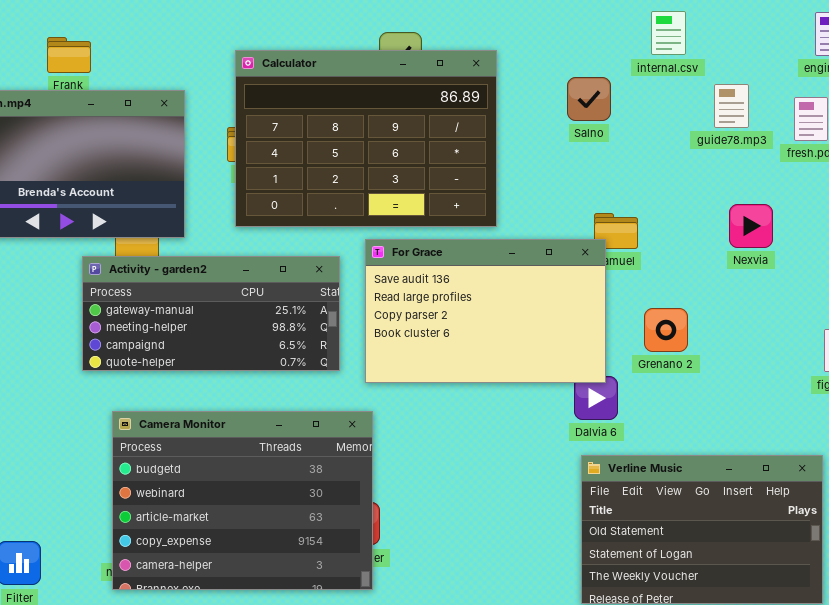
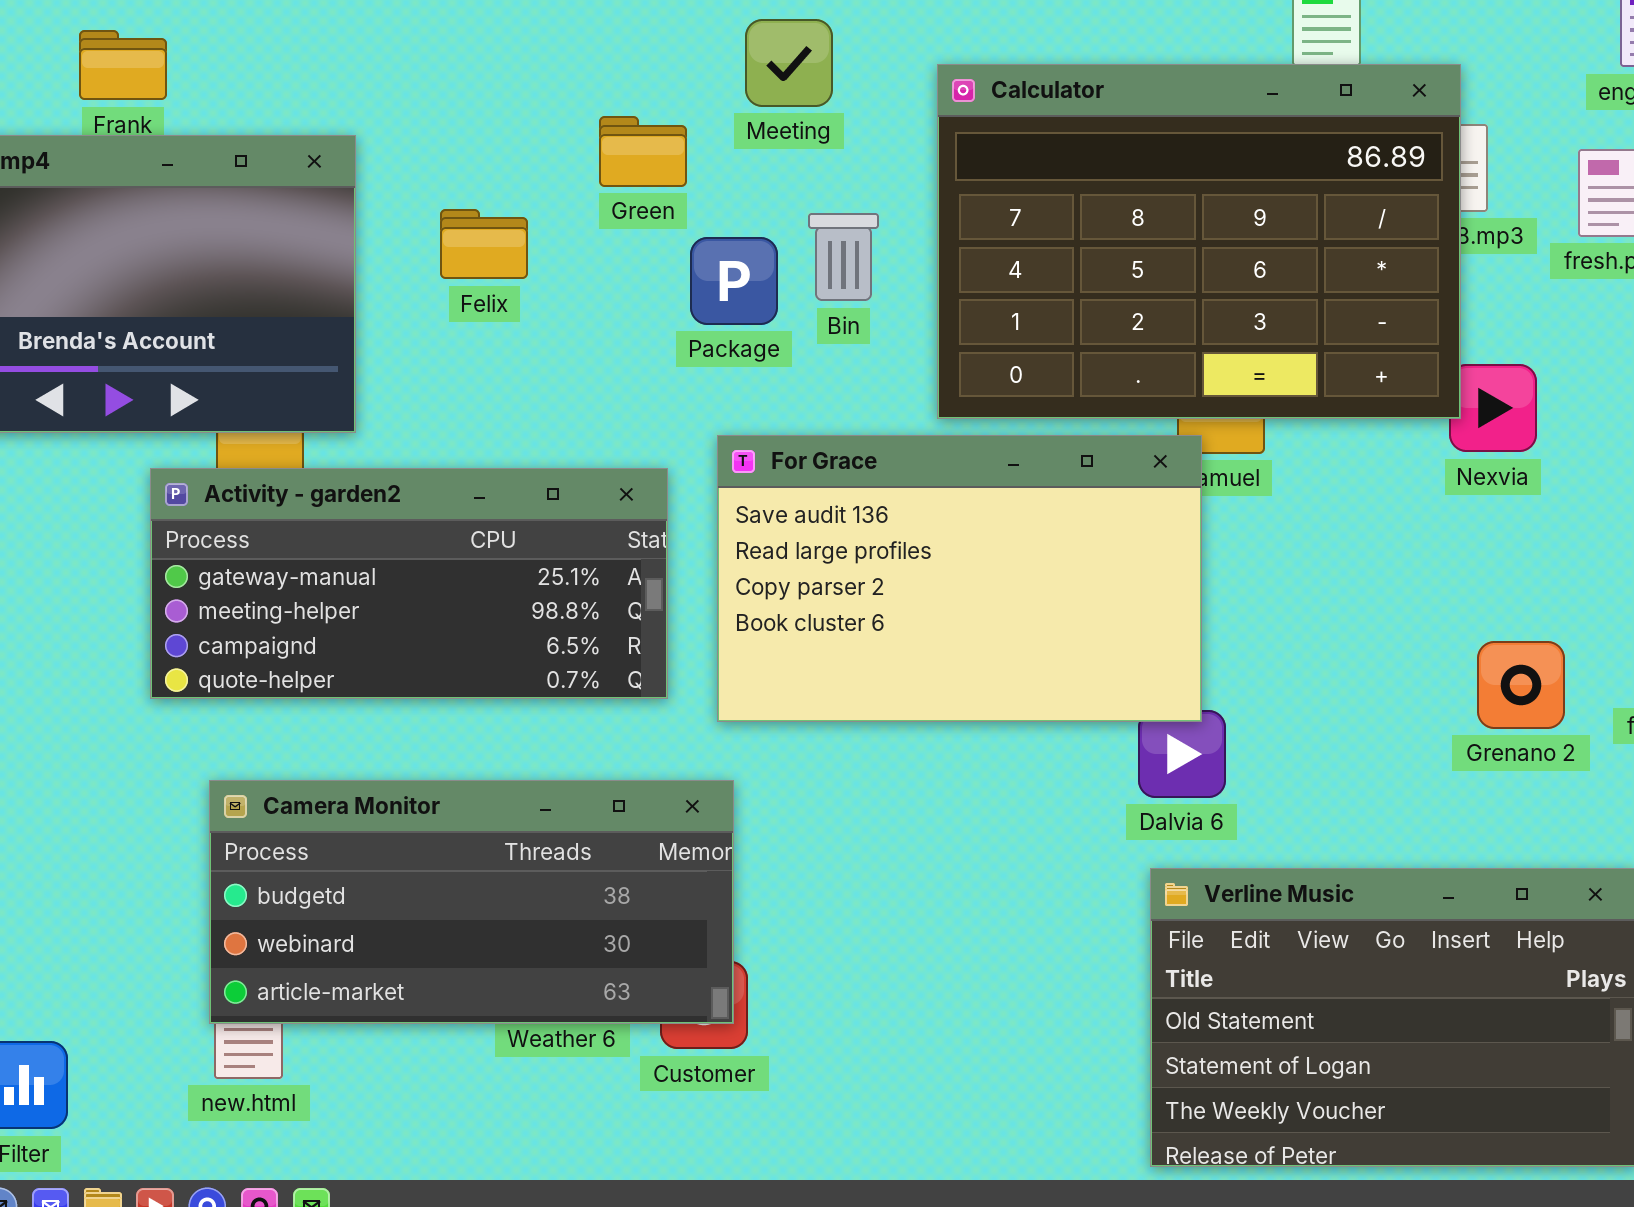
Calculator: [235,50,497,227] -> [937,64,1461,419], moved
Grenano 2: [644,308,688,352] -> [1477,641,1565,729], moved
Camera Monitor: [112,411,373,590] -> [209,780,734,1024], resized

